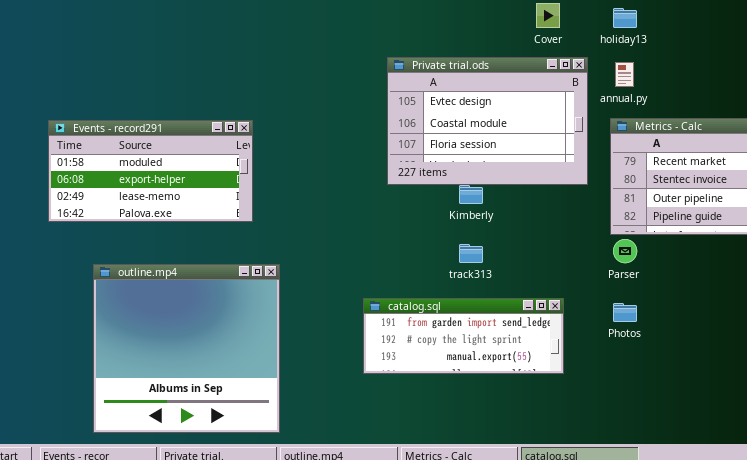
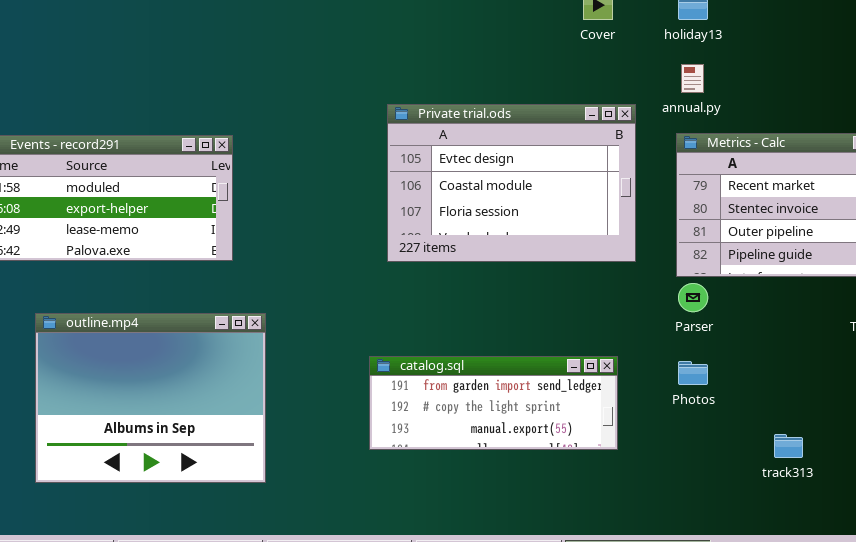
Private trial.ods: [387,57,588,185] -> [387,104,636,262], moved
track313: [459,244,483,263] -> [774,434,803,458], moved
outline.mp4: [93,264,280,433] -> [35,313,266,483], resized

